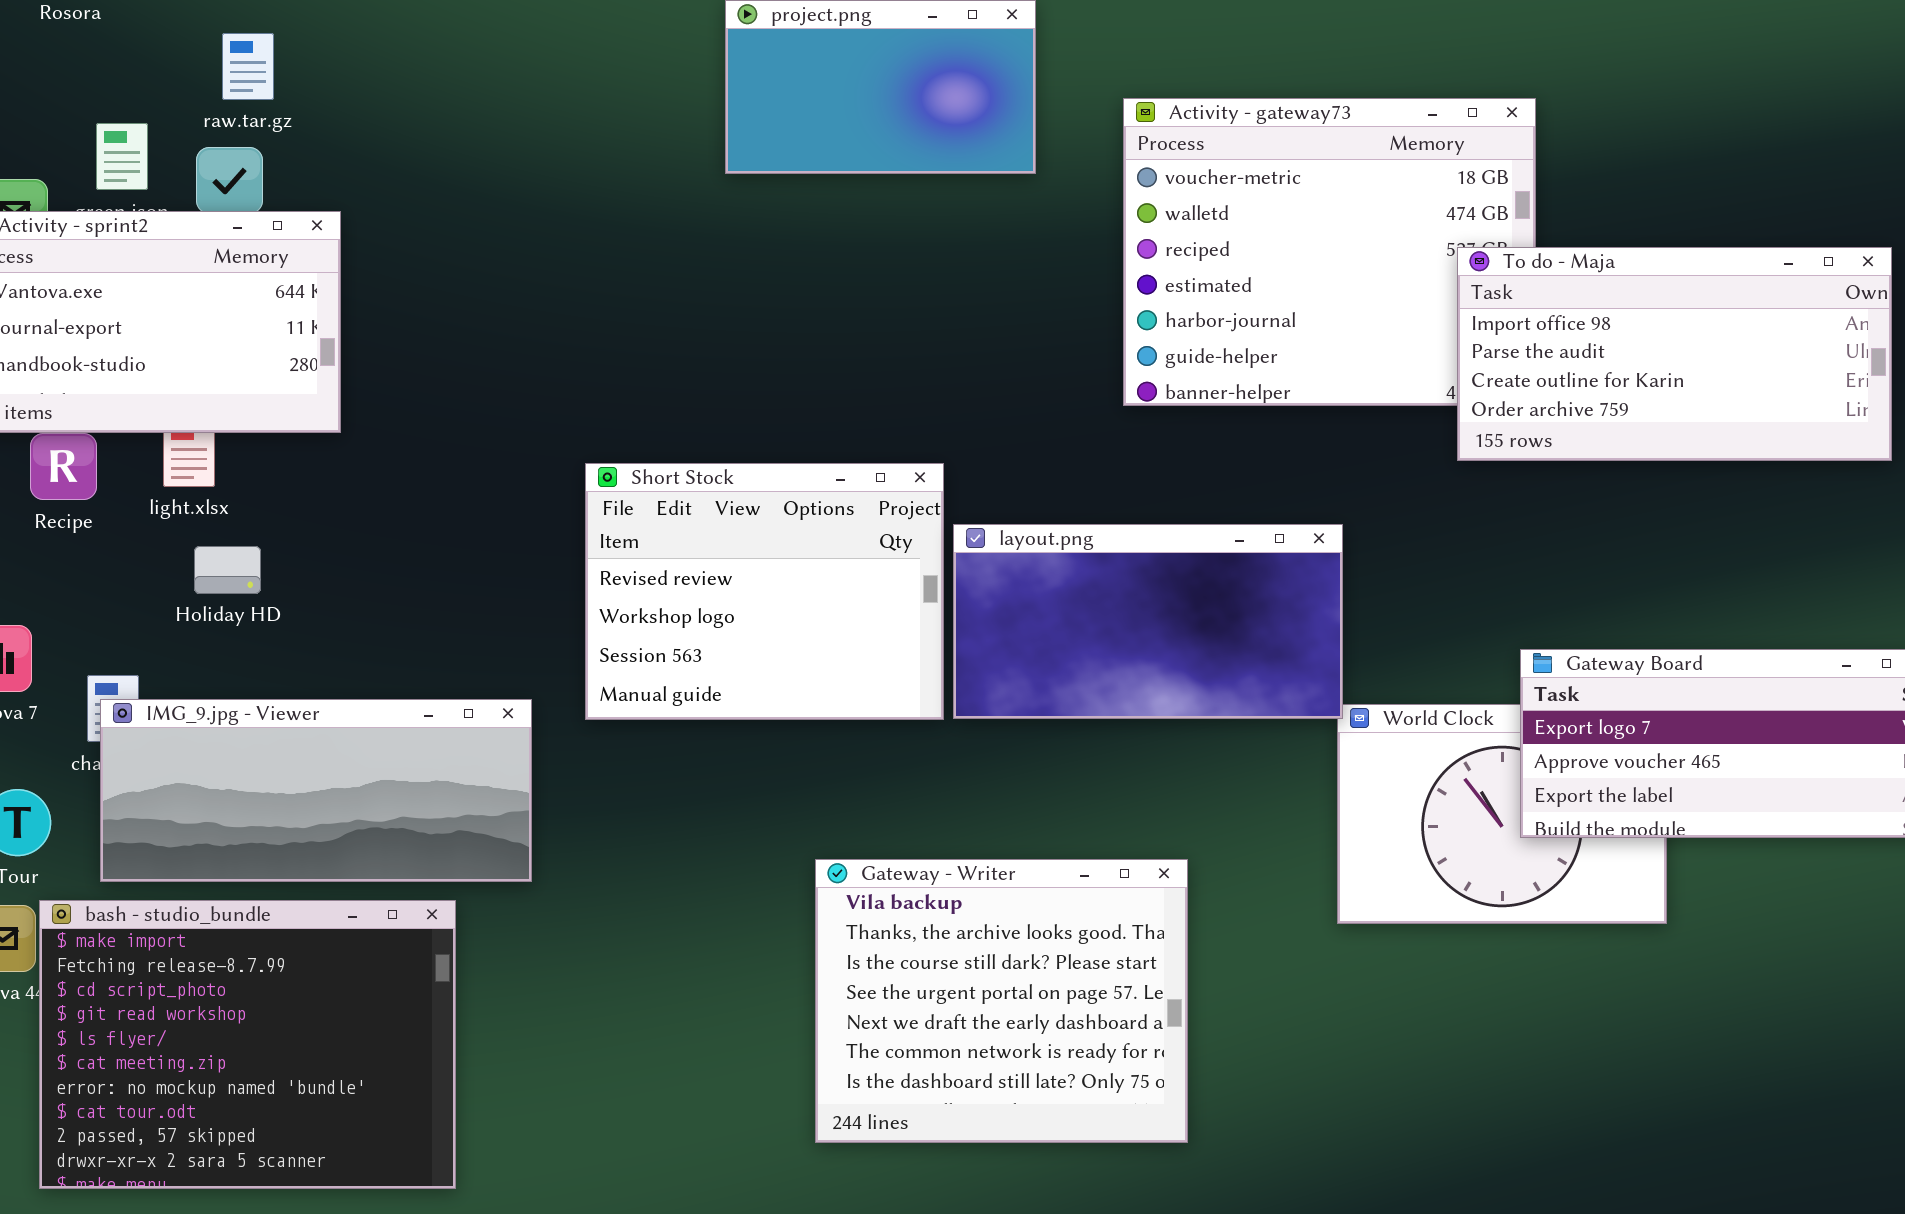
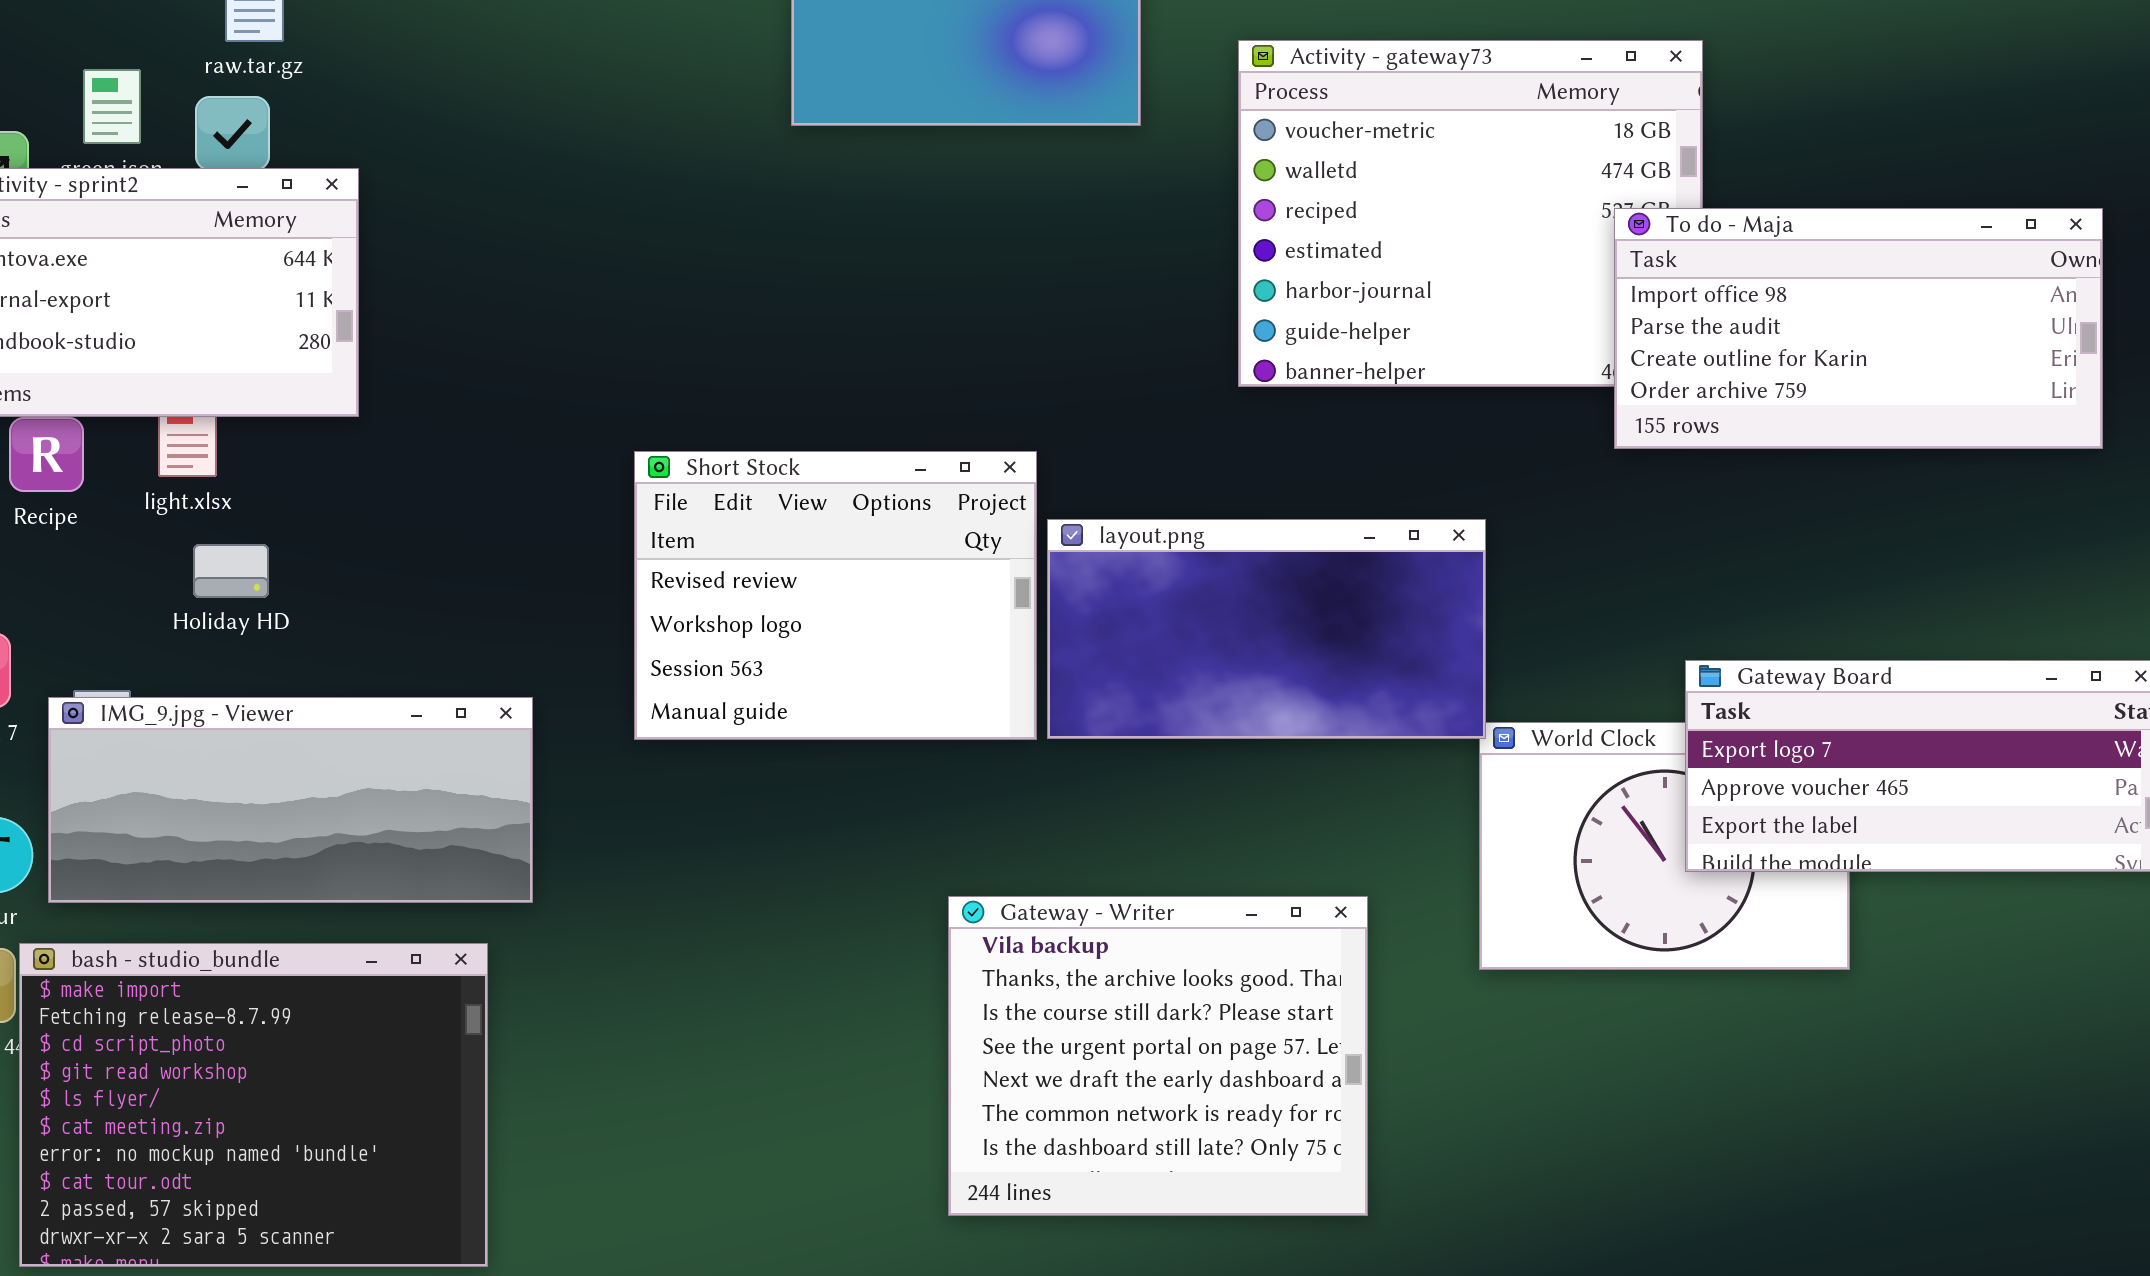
IMG_9.jpg - Viewer: [100,699,532,882] -> [48,697,533,903], moved
Gateway - Writer: [815,859,1188,1143] -> [948,896,1368,1216], moved

